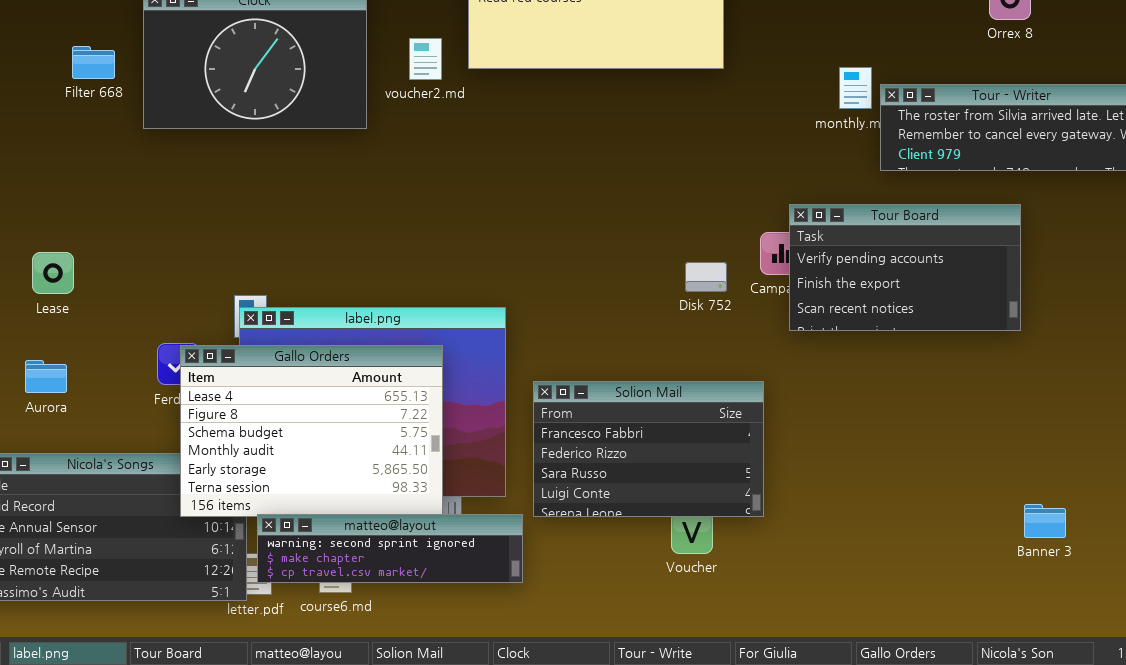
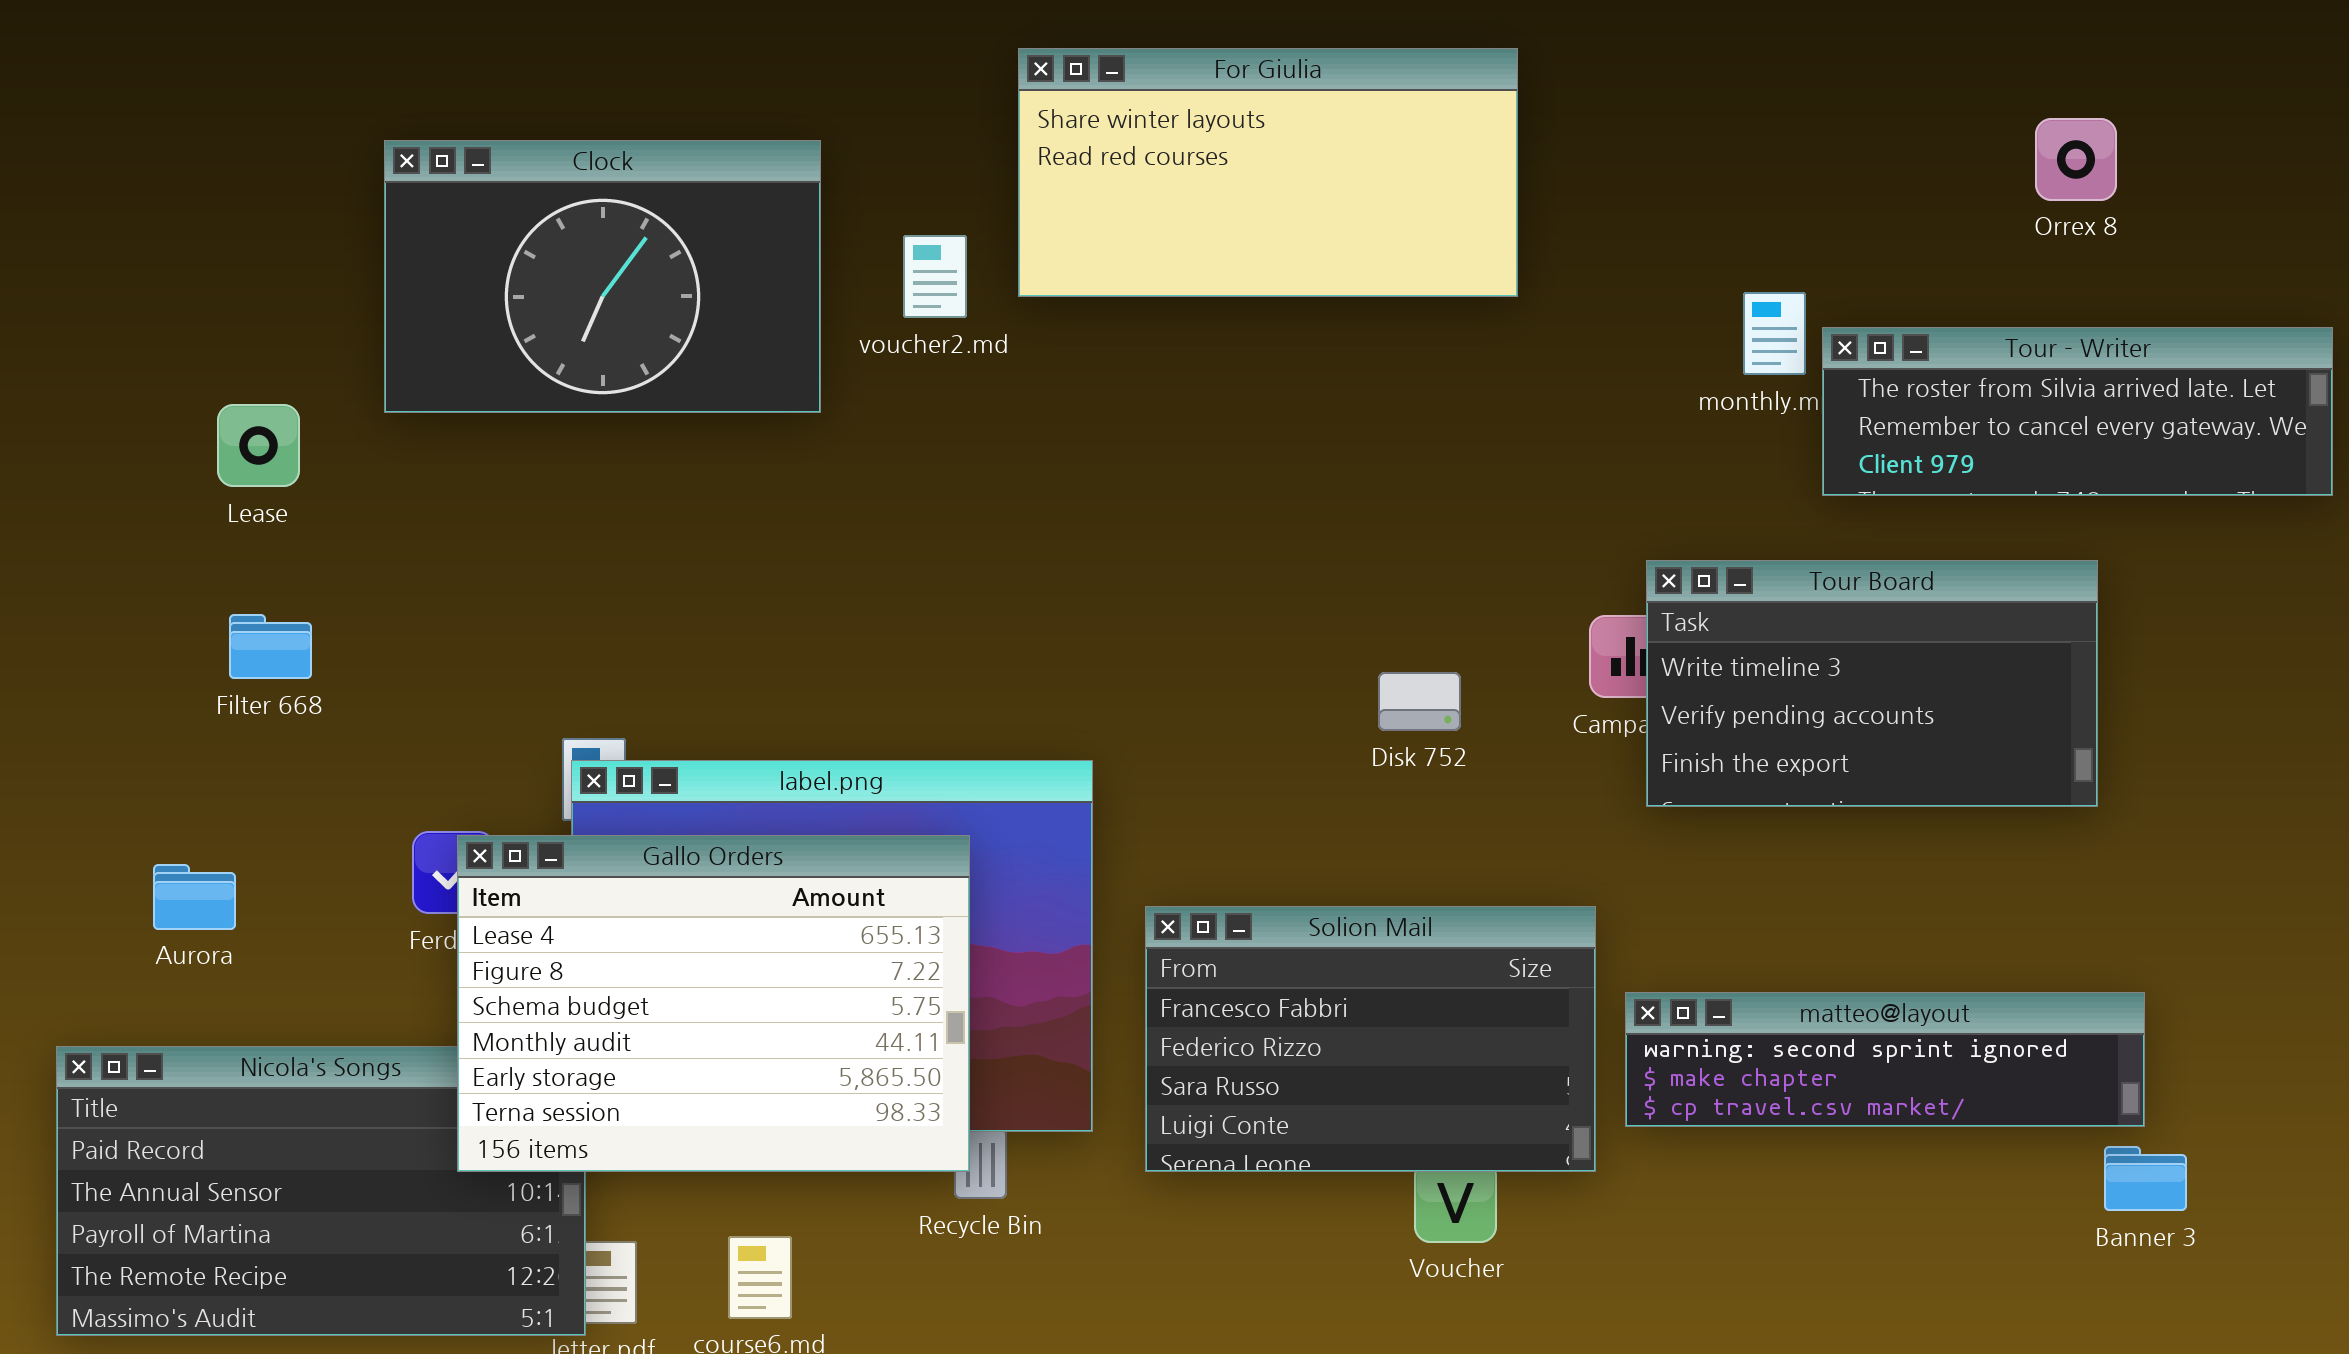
Filter 668: [72,46,115,79] -> [229,614,312,679], moved
Tour Board: [789,204,1021,331] -> [1646,560,2098,807], scrolled up 1 row
Lease: [32,252,74,294] -> [217,404,300,487], moved
Disk 752: [685,262,727,292] -> [1378,672,1461,731], moved
matteo@layout: [257,514,523,583] -> [1625,992,2145,1127], moved

